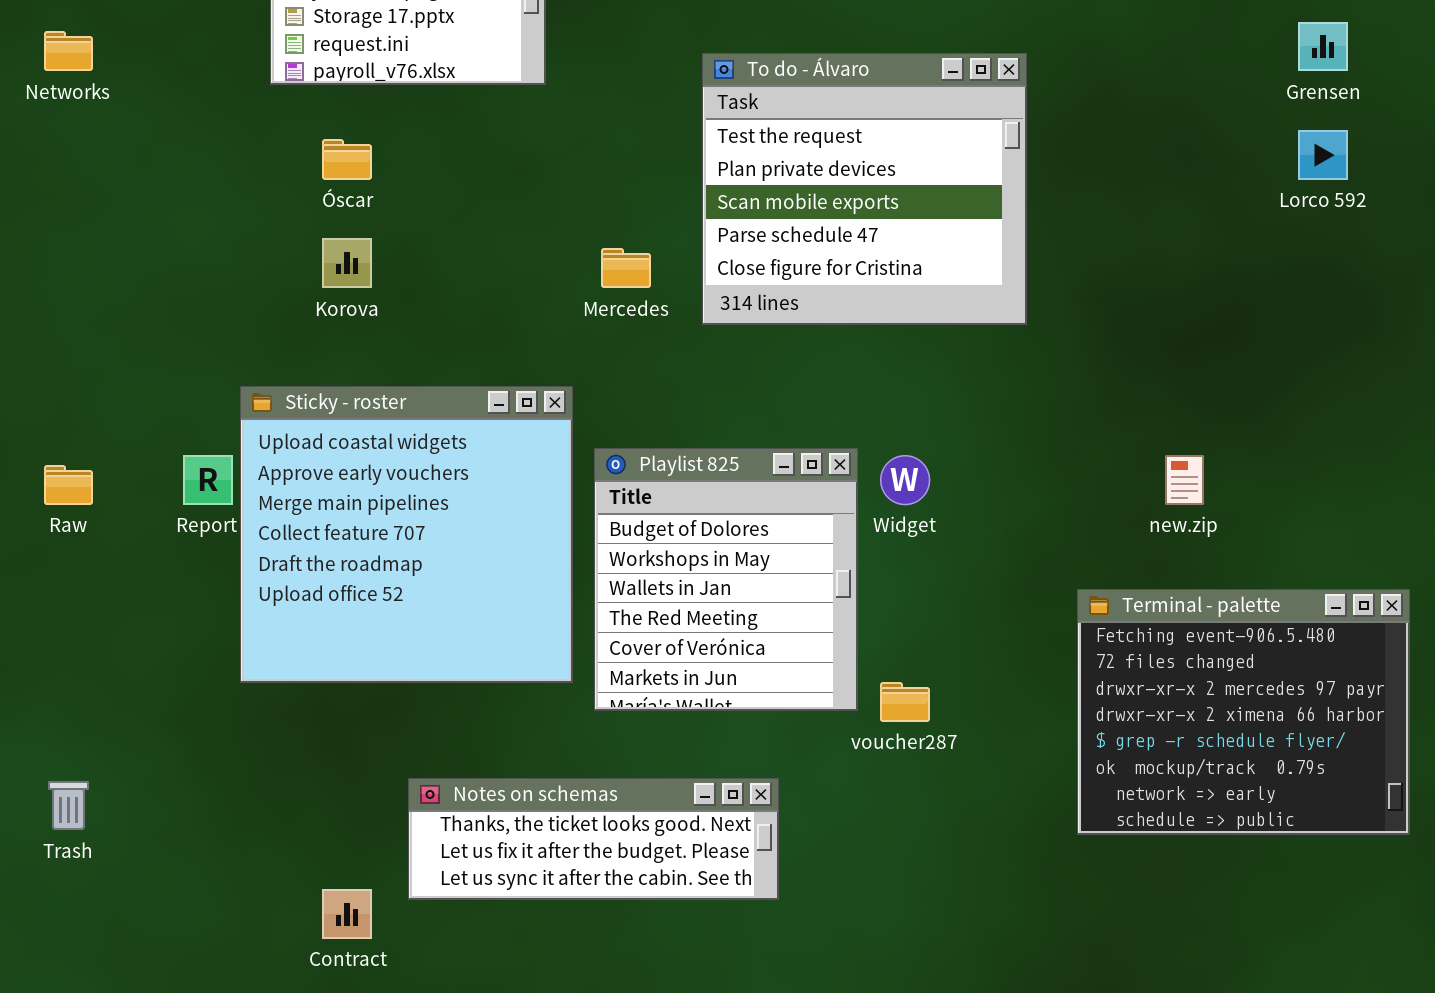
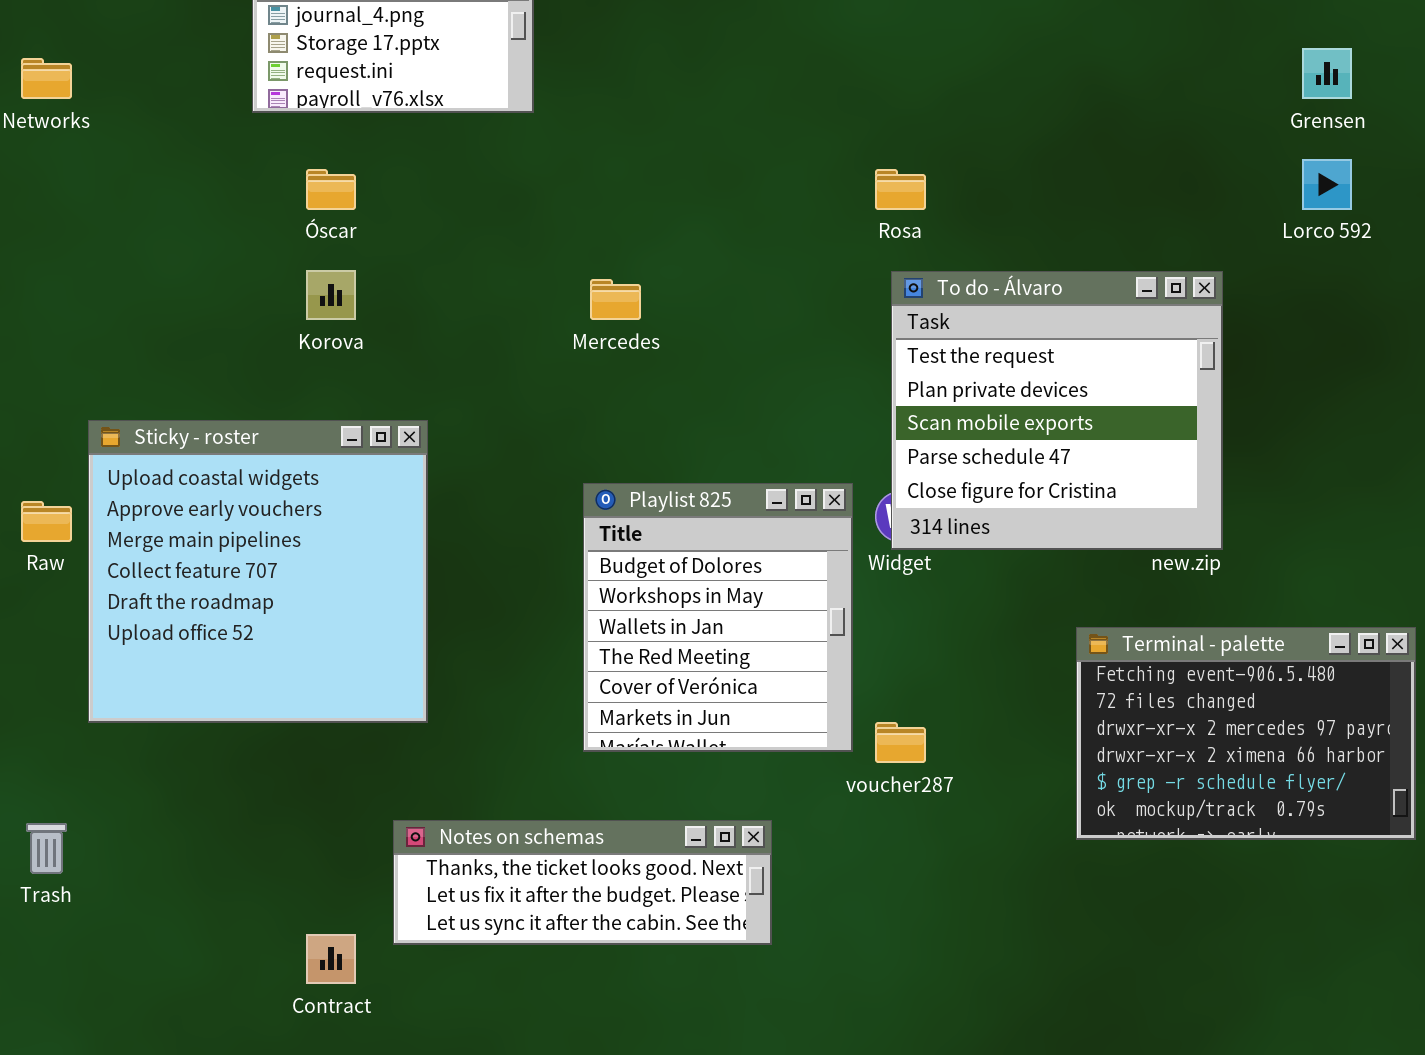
To do - Álvaro: [702,53,1027,325] -> [891,271,1223,550], moved
Sticky - roster: [240,386,573,683] -> [88,420,428,723], moved
Terminal - palette: [1077,589,1410,835] -> [1076,627,1416,840], resized

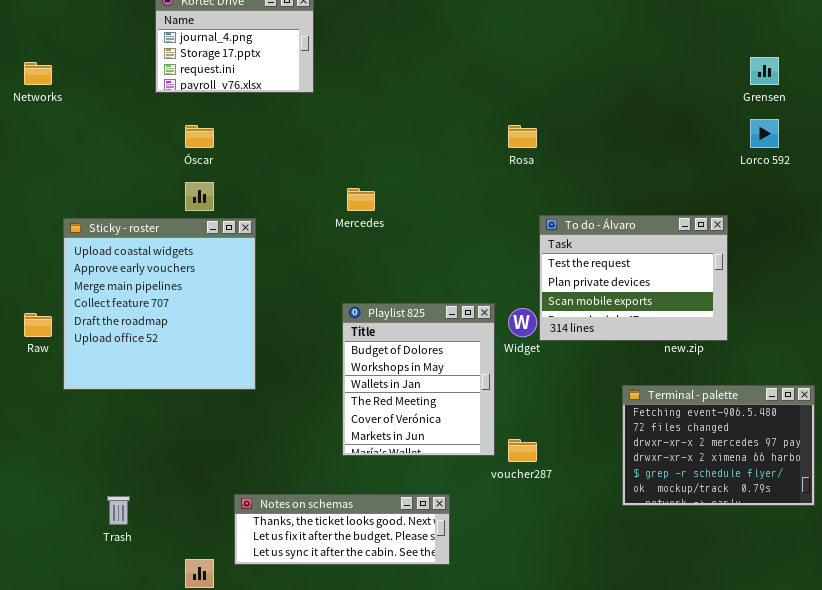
To do - Álvaro: [891,271,1223,550] -> [539,215,728,341], moved, resized
Sticky - roster: [88,420,428,723] -> [63,218,256,390], moved
Trash: [26,823,67,874] -> [107,496,130,525], moved

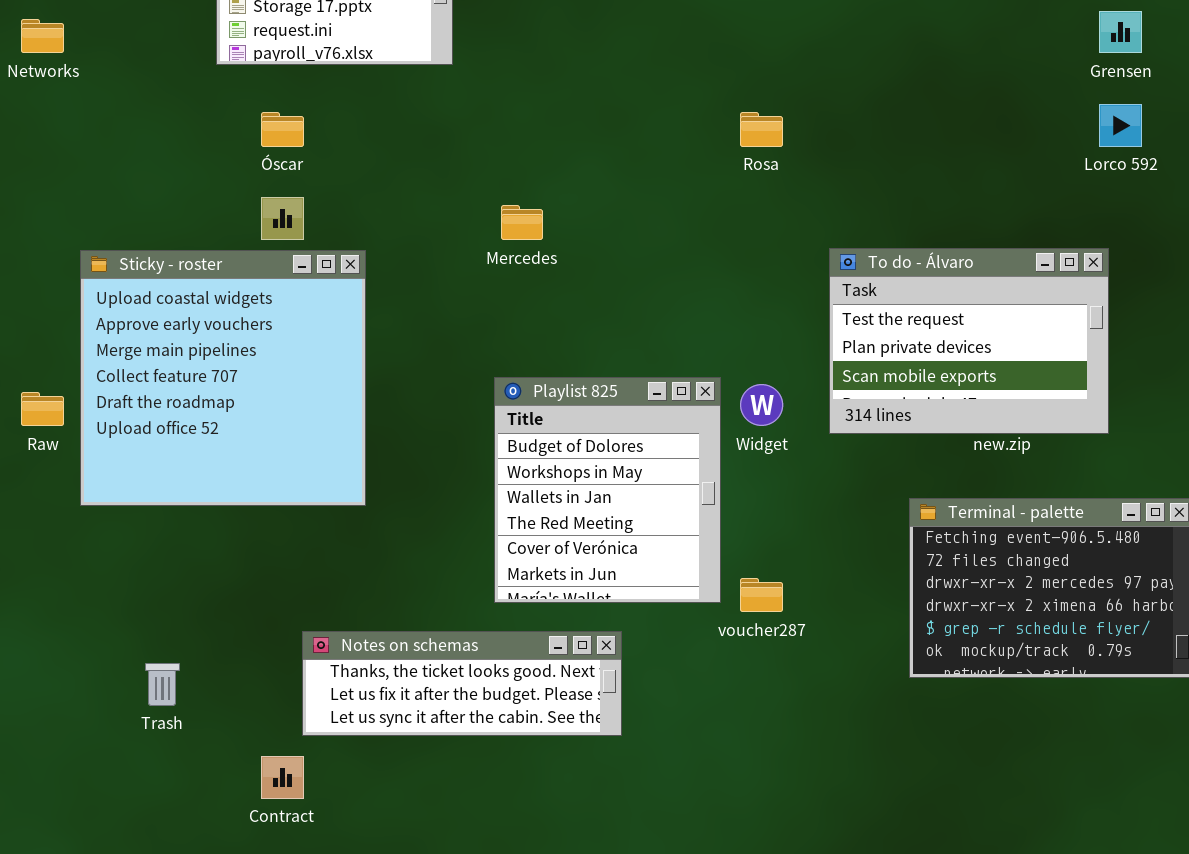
To do - Álvaro: [539,215,728,341] -> [829,248,1109,434], moved
Notes on schemas: [234,494,450,565] -> [302,631,622,736], moved

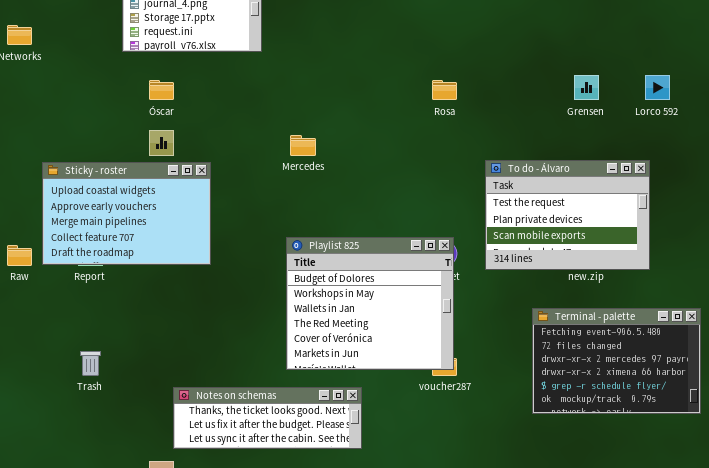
Grensen: [1099,11,1142,53] -> [574,75,599,100], moved
Sticky - roster: [80,250,366,506] -> [42,162,211,265], resized
Playlist 825: [494,377,721,603] -> [286,237,454,370], resized
Trash: [145,663,180,706] -> [80,351,101,376], moved

